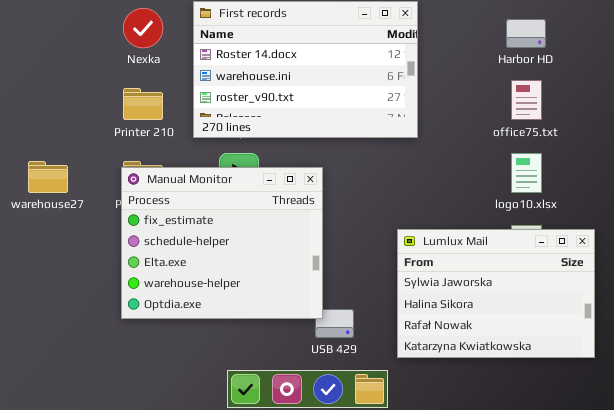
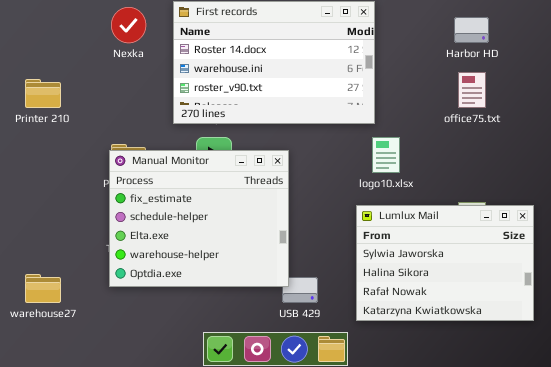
Printer 210: [123,88,163,120] -> [25,79,61,108], moved
logo10.xlsx: [511,153,542,193] -> [372,137,400,173], moved
warehouse27: [28,161,68,193] -> [25,274,61,303], moved

